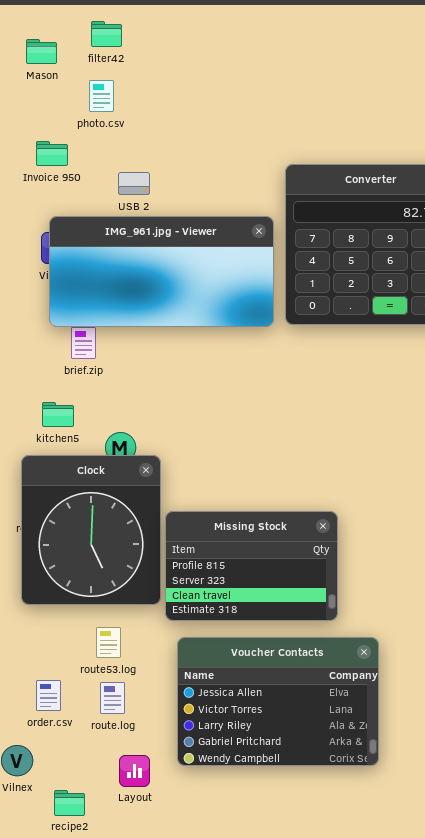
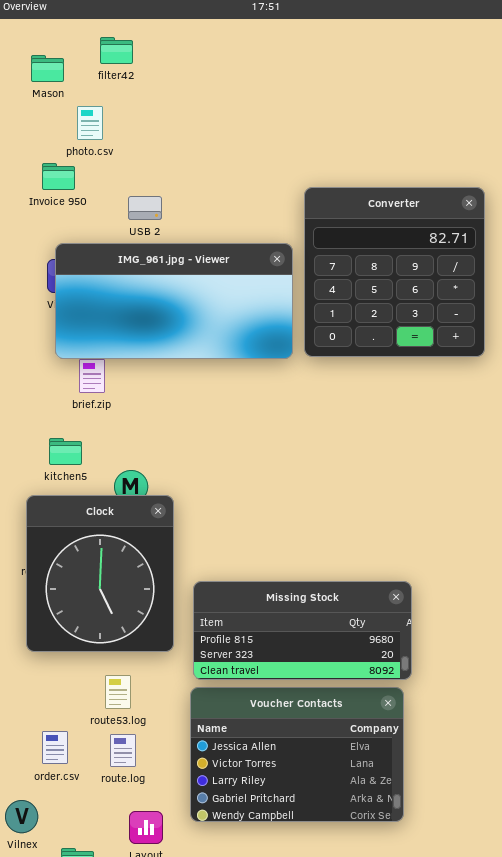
photo.csv: [89,80,114,112] -> [77,106,103,140], moved
Missing Stock: [165,511,338,621] -> [193,581,412,680], moved, resized

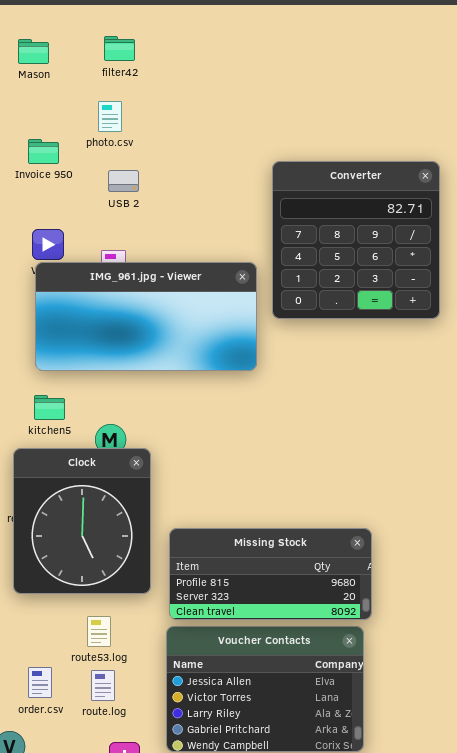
filter42: [100,37,133,64] -> [104,36,135,61], moved
photo.csv: [77,106,103,140] -> [98,101,122,132], moved
IMG_961.jpg - Viewer: [55,243,293,359] -> [35,262,257,371], moved

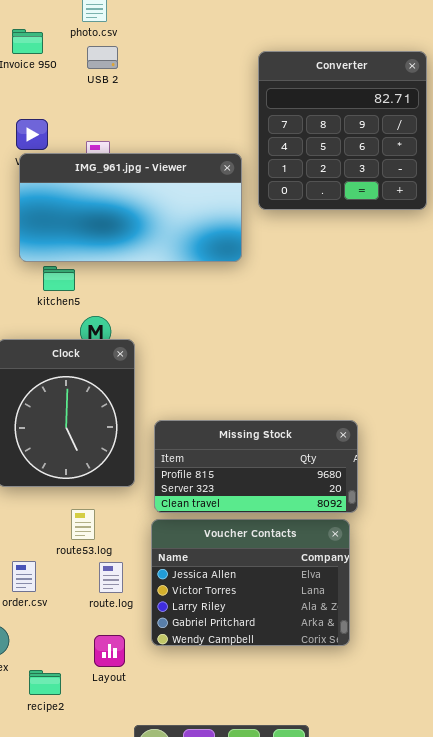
USB 2: [108,170,139,192] -> [87,46,118,69], moved
kitchen5: [34,395,65,420] -> [43,266,75,291], moved
route.log: [91,670,115,701] -> [99,562,123,593], moved

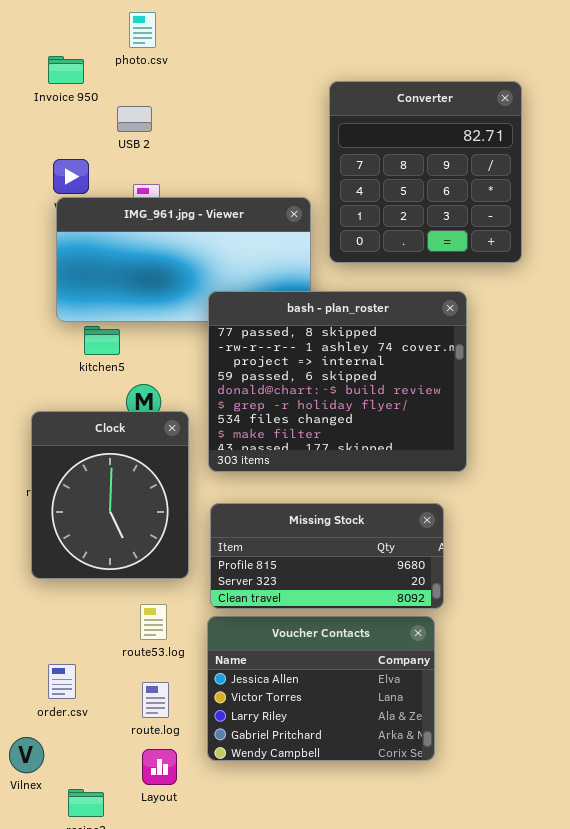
USB 2: [87,46,118,69] -> [117,106,152,132], moved
bash - plan_roster: none -> [208,291,467,472], opened
route53.log: [71,509,95,540] -> [140,604,167,640], moved
route.log: [99,562,123,593] -> [142,682,169,718], moved

